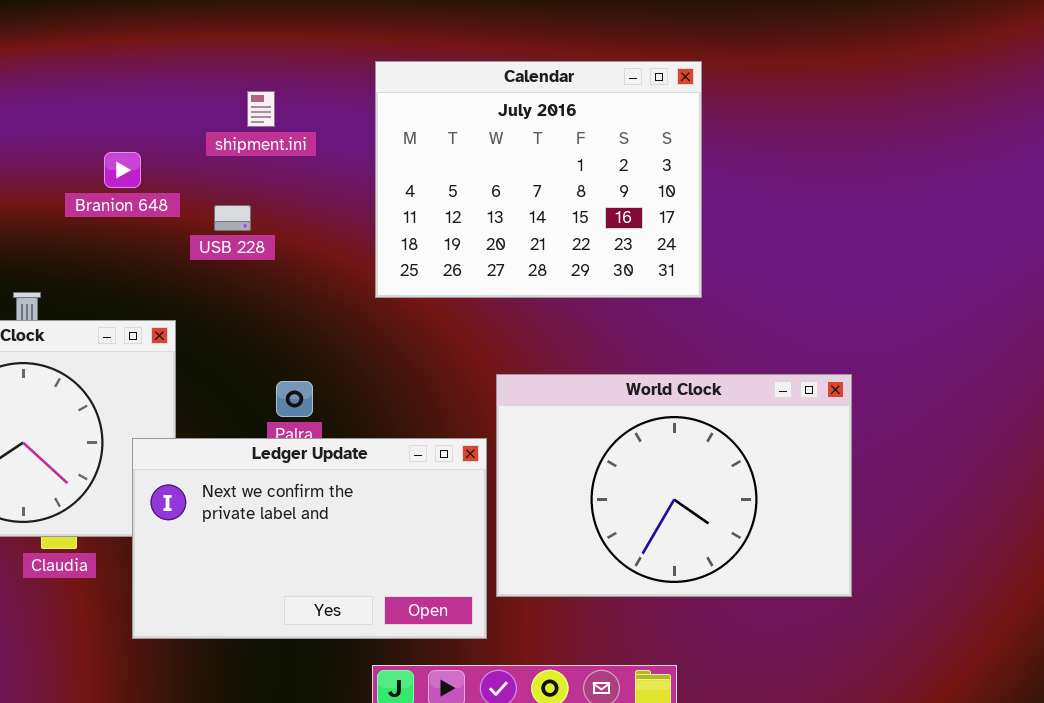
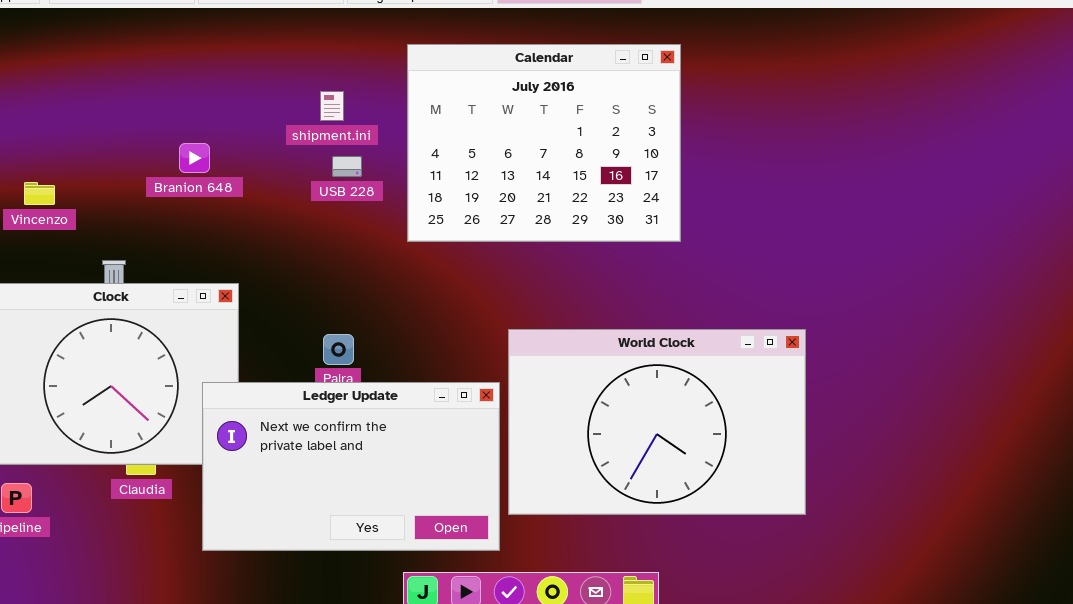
Calendar: [375,61,702,298] -> [407,44,681,242], moved
shipment.ini: [247,91,275,127] -> [320,91,344,121], moved
USB 228: [214,205,251,231] -> [332,156,362,177], moved

